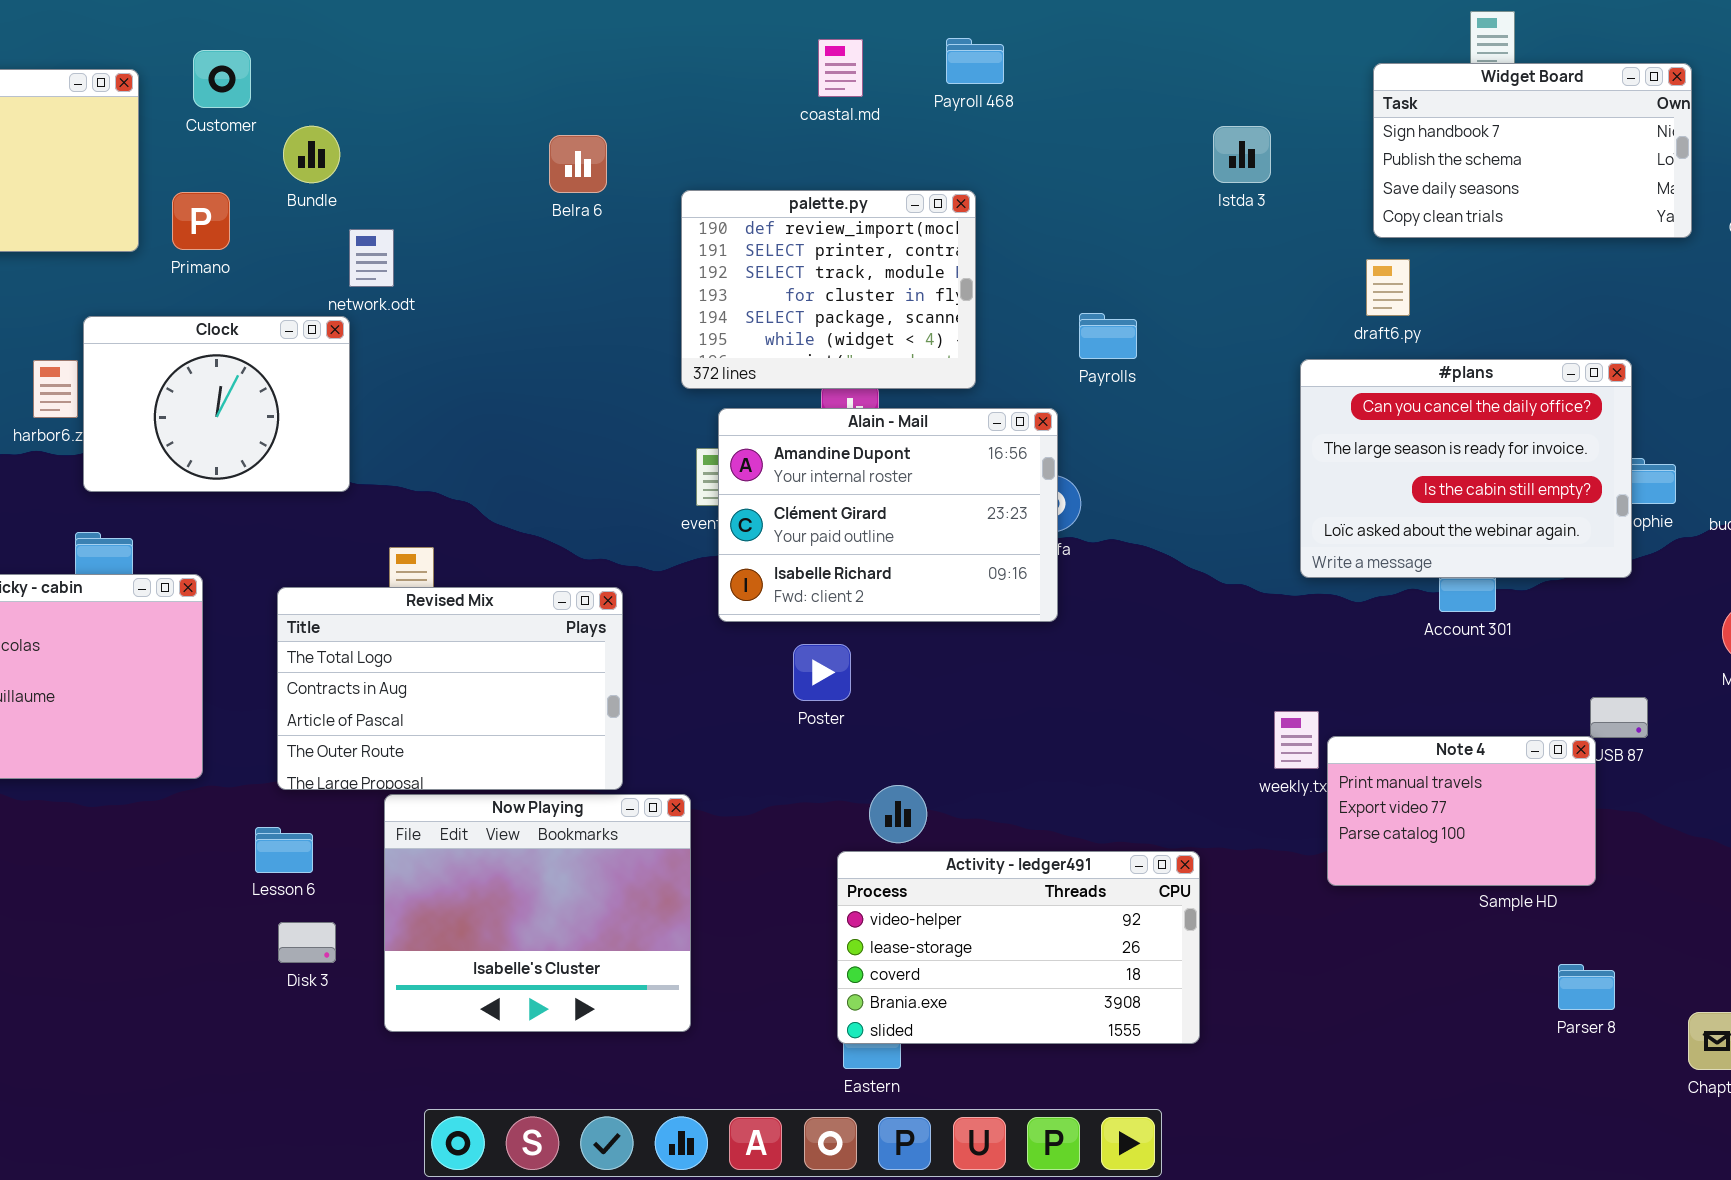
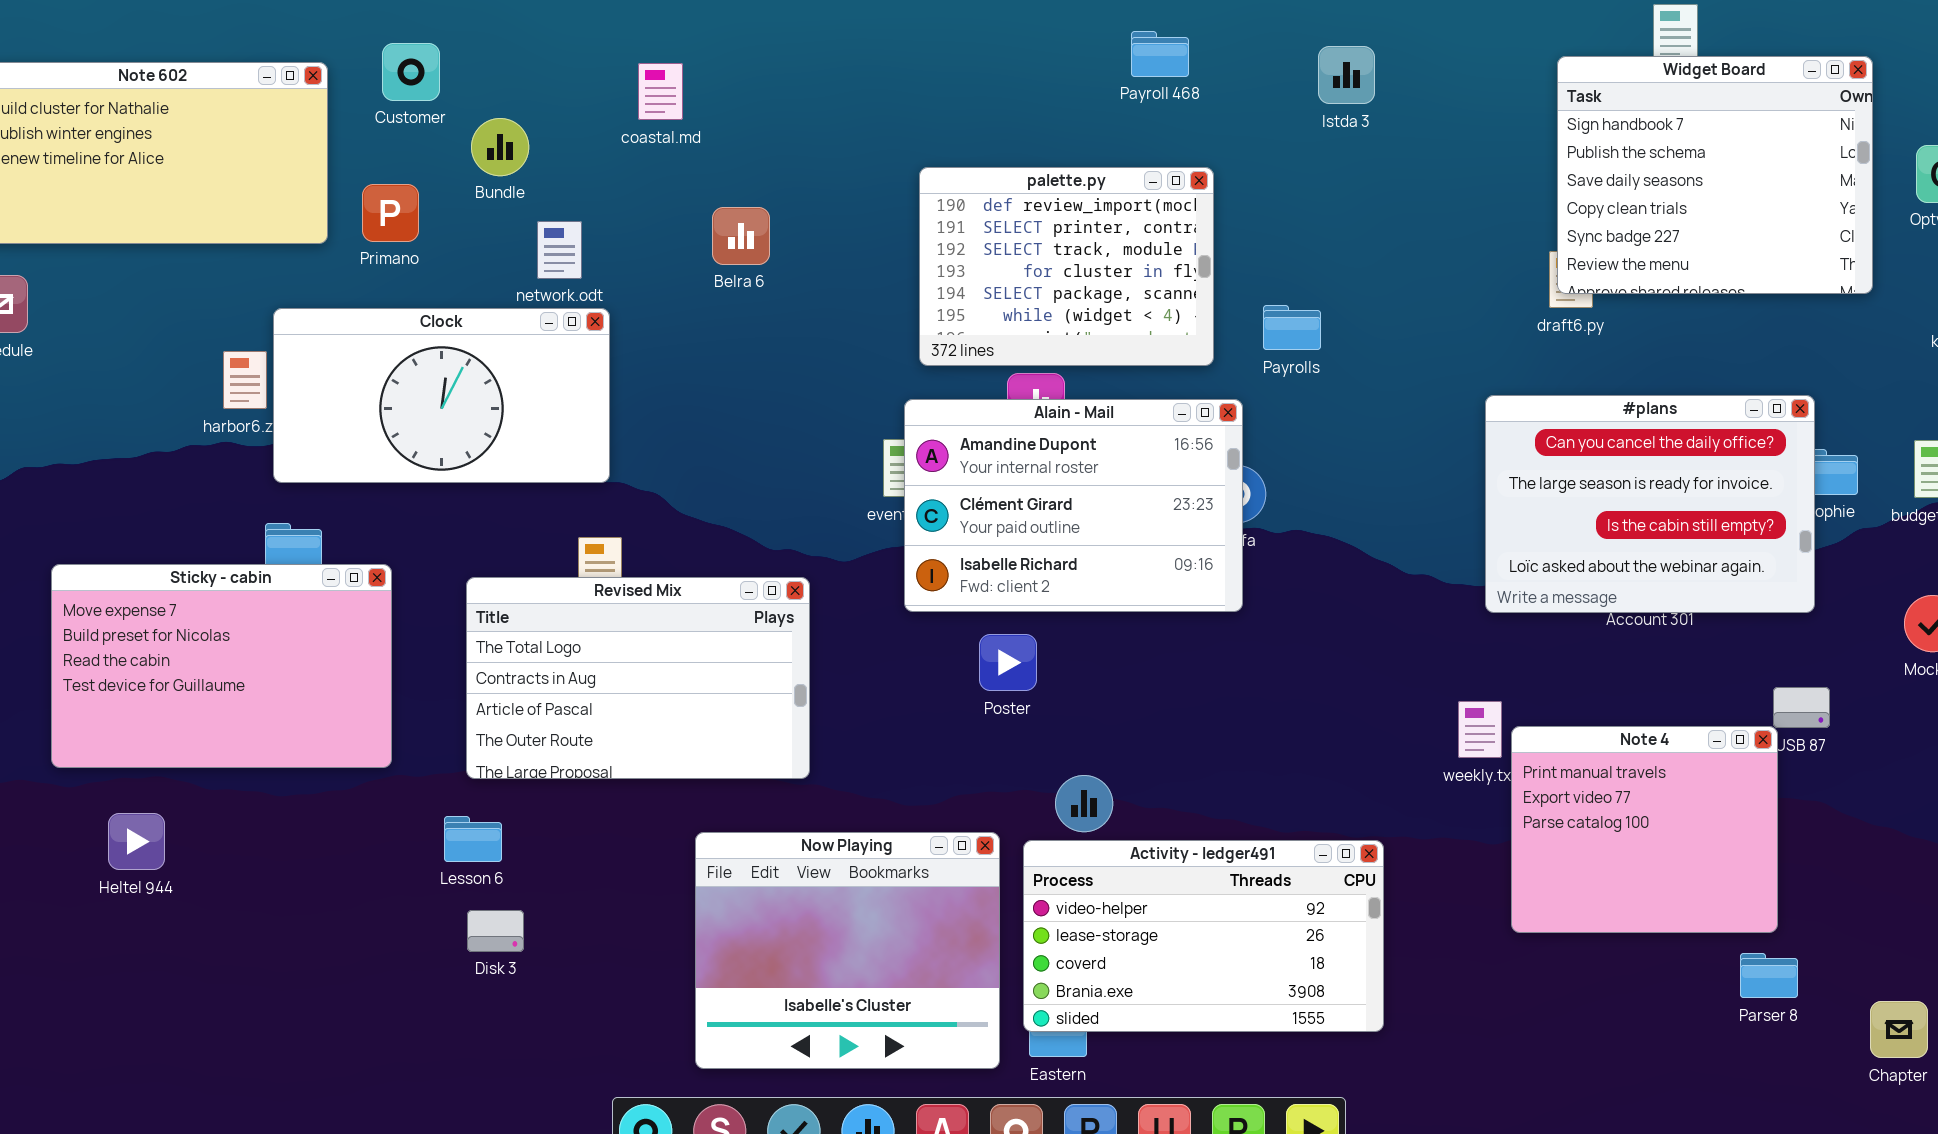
coastal.md: [818,39,863,97] -> [638,63,683,120], moved
Widget Board: [1373,63,1692,238] -> [1557,56,1873,294], resized
Istda 3: [1213,126,1271,183] -> [1318,46,1375,104], moved
Belra 6: [549,135,607,193] -> [712,207,770,265], moved
palette.py: [681,190,976,389] -> [919,167,1214,366], moved
Clock: [83,316,350,492] -> [273,308,610,483], resized
#plans: [1300,359,1632,578] -> [1485,395,1815,613], moved
Note 4: [1327,736,1596,886] -> [1511,726,1778,933], resized
Now Playing: [384,794,691,1032] -> [695,832,1000,1069], moved

